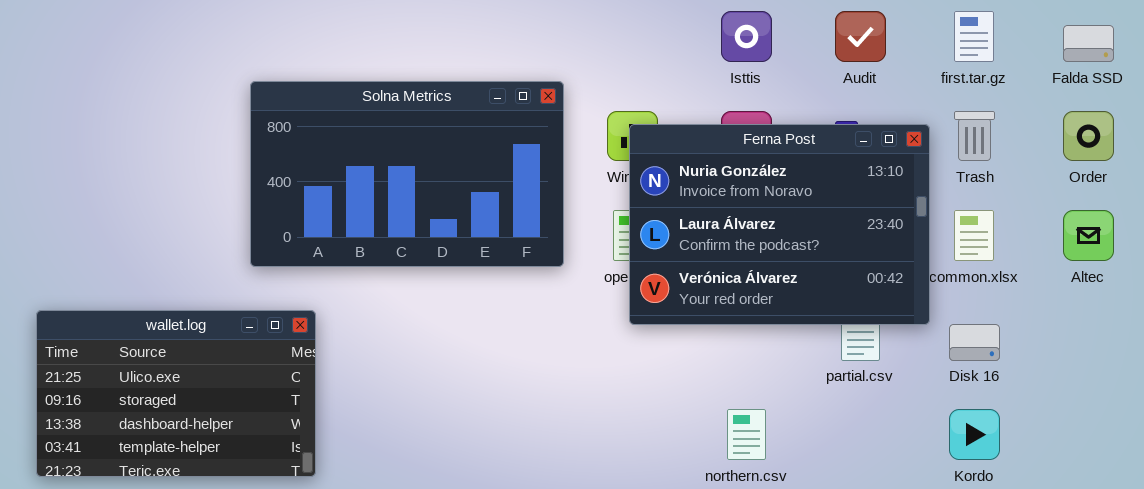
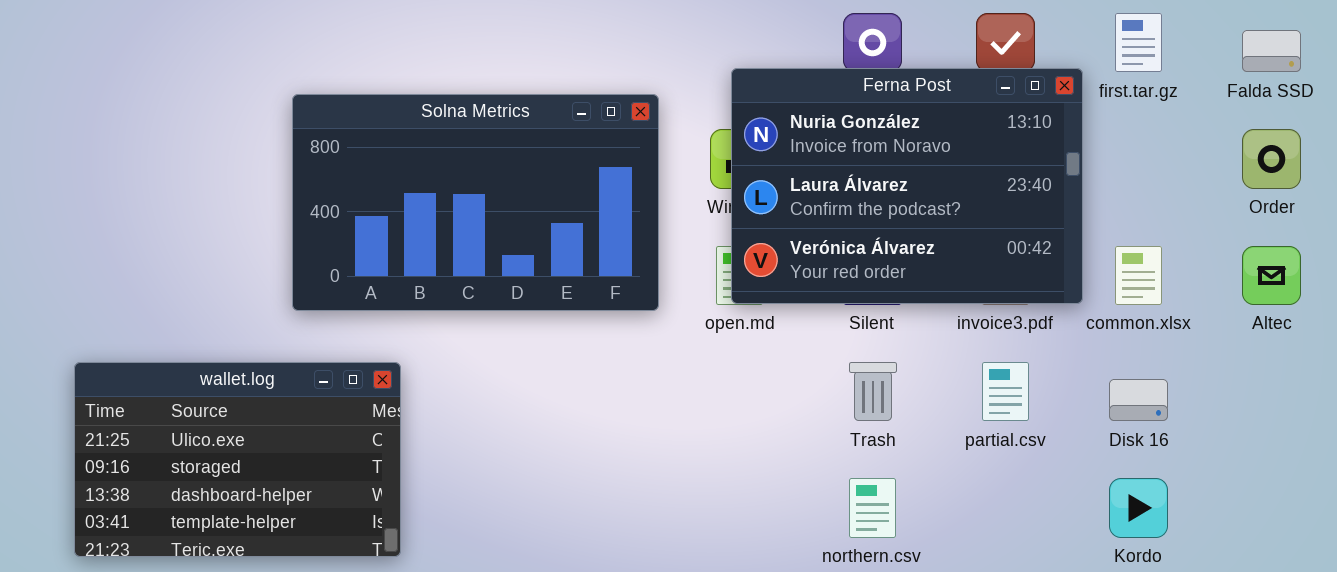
Trash: [954,111,995,161] -> [849,362,897,421], moved
Ferna Post: [629,124,930,325] -> [731,68,1083,304], moved
wallet.log: [36,310,316,477] -> [74,362,401,557], moved

